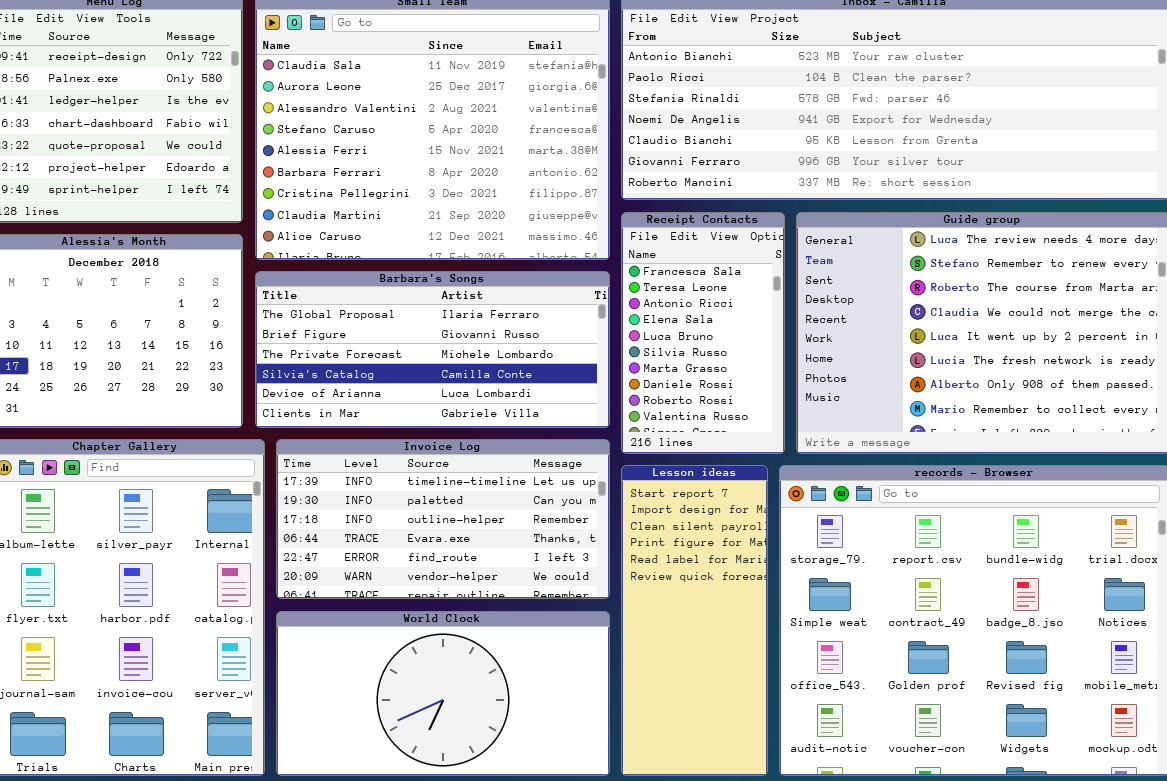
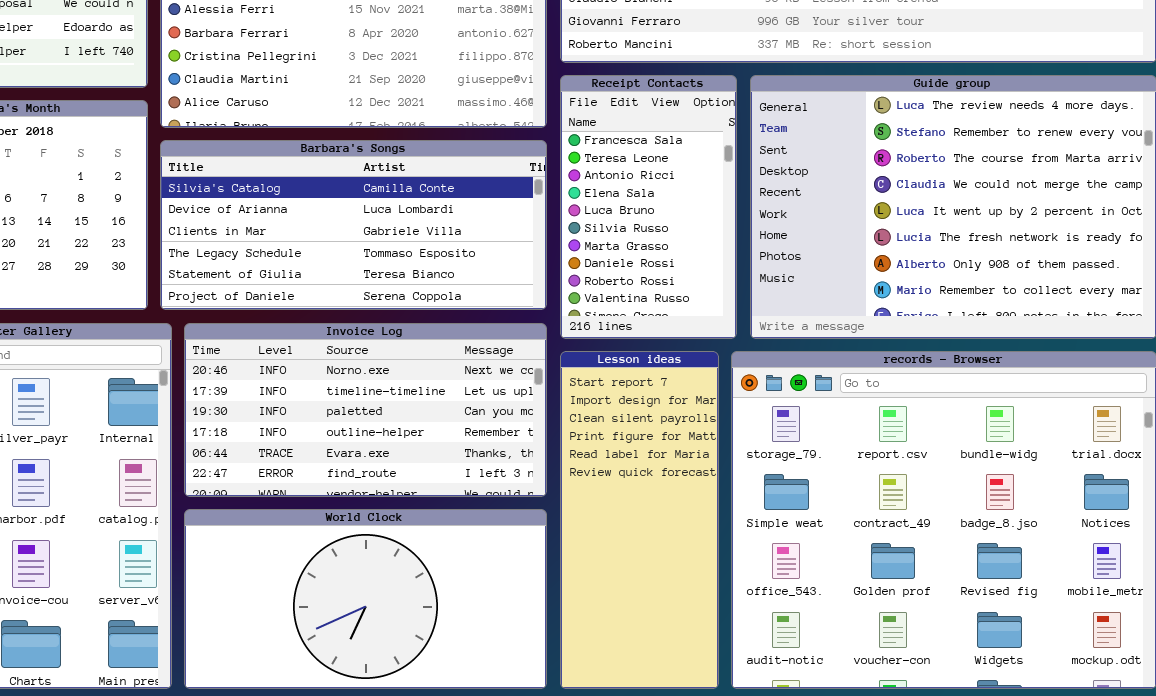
Barbara's Songs: [255,271,610,428] -> [160,140,547,310], scrolled down 3 rows
Invoice Log: [276,439,610,599] -> [184,323,547,497], scrolled up 1 row

